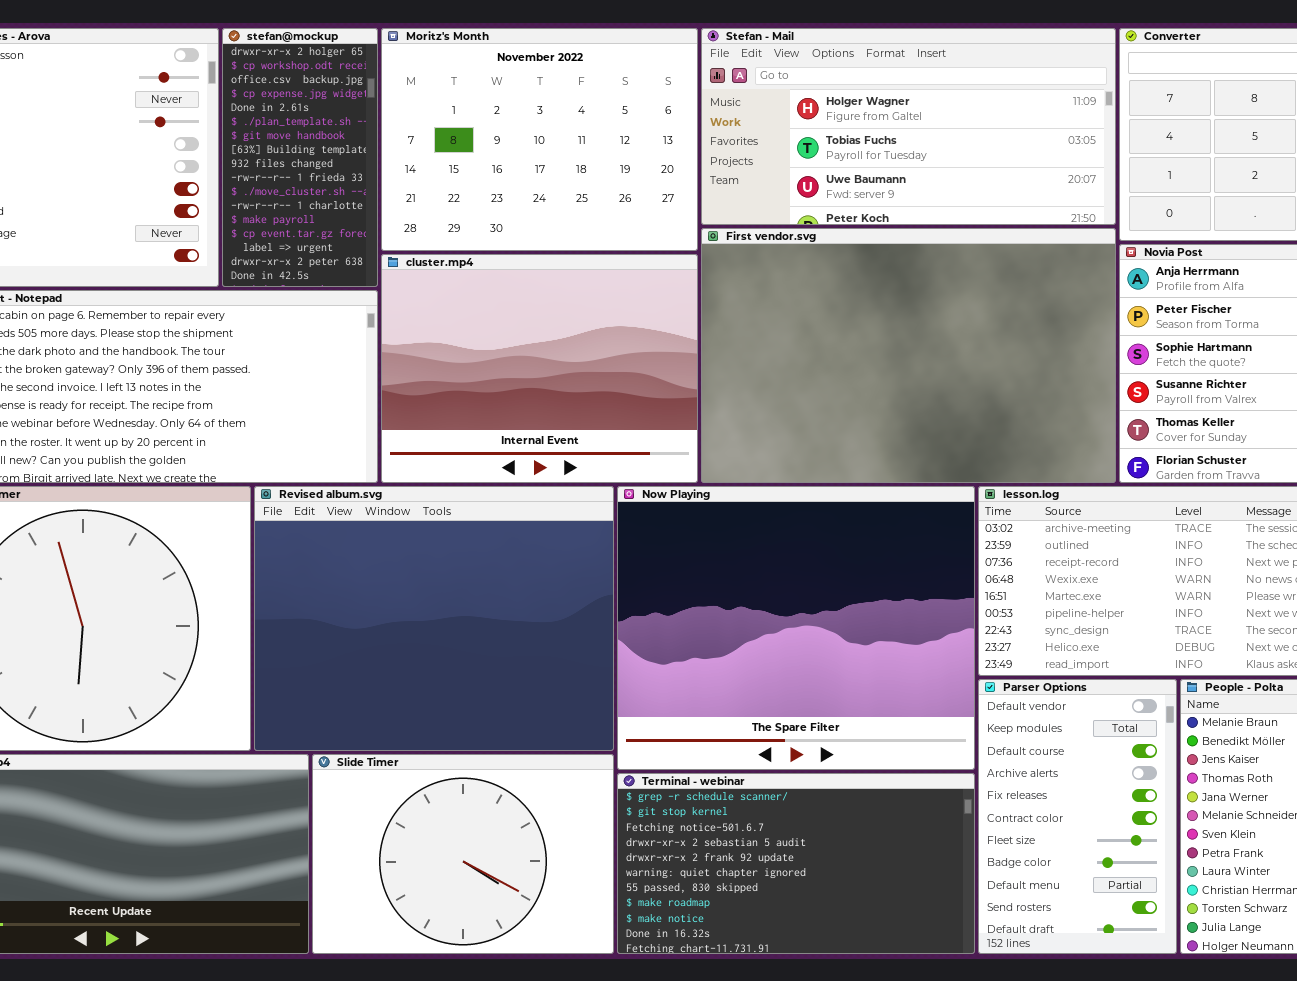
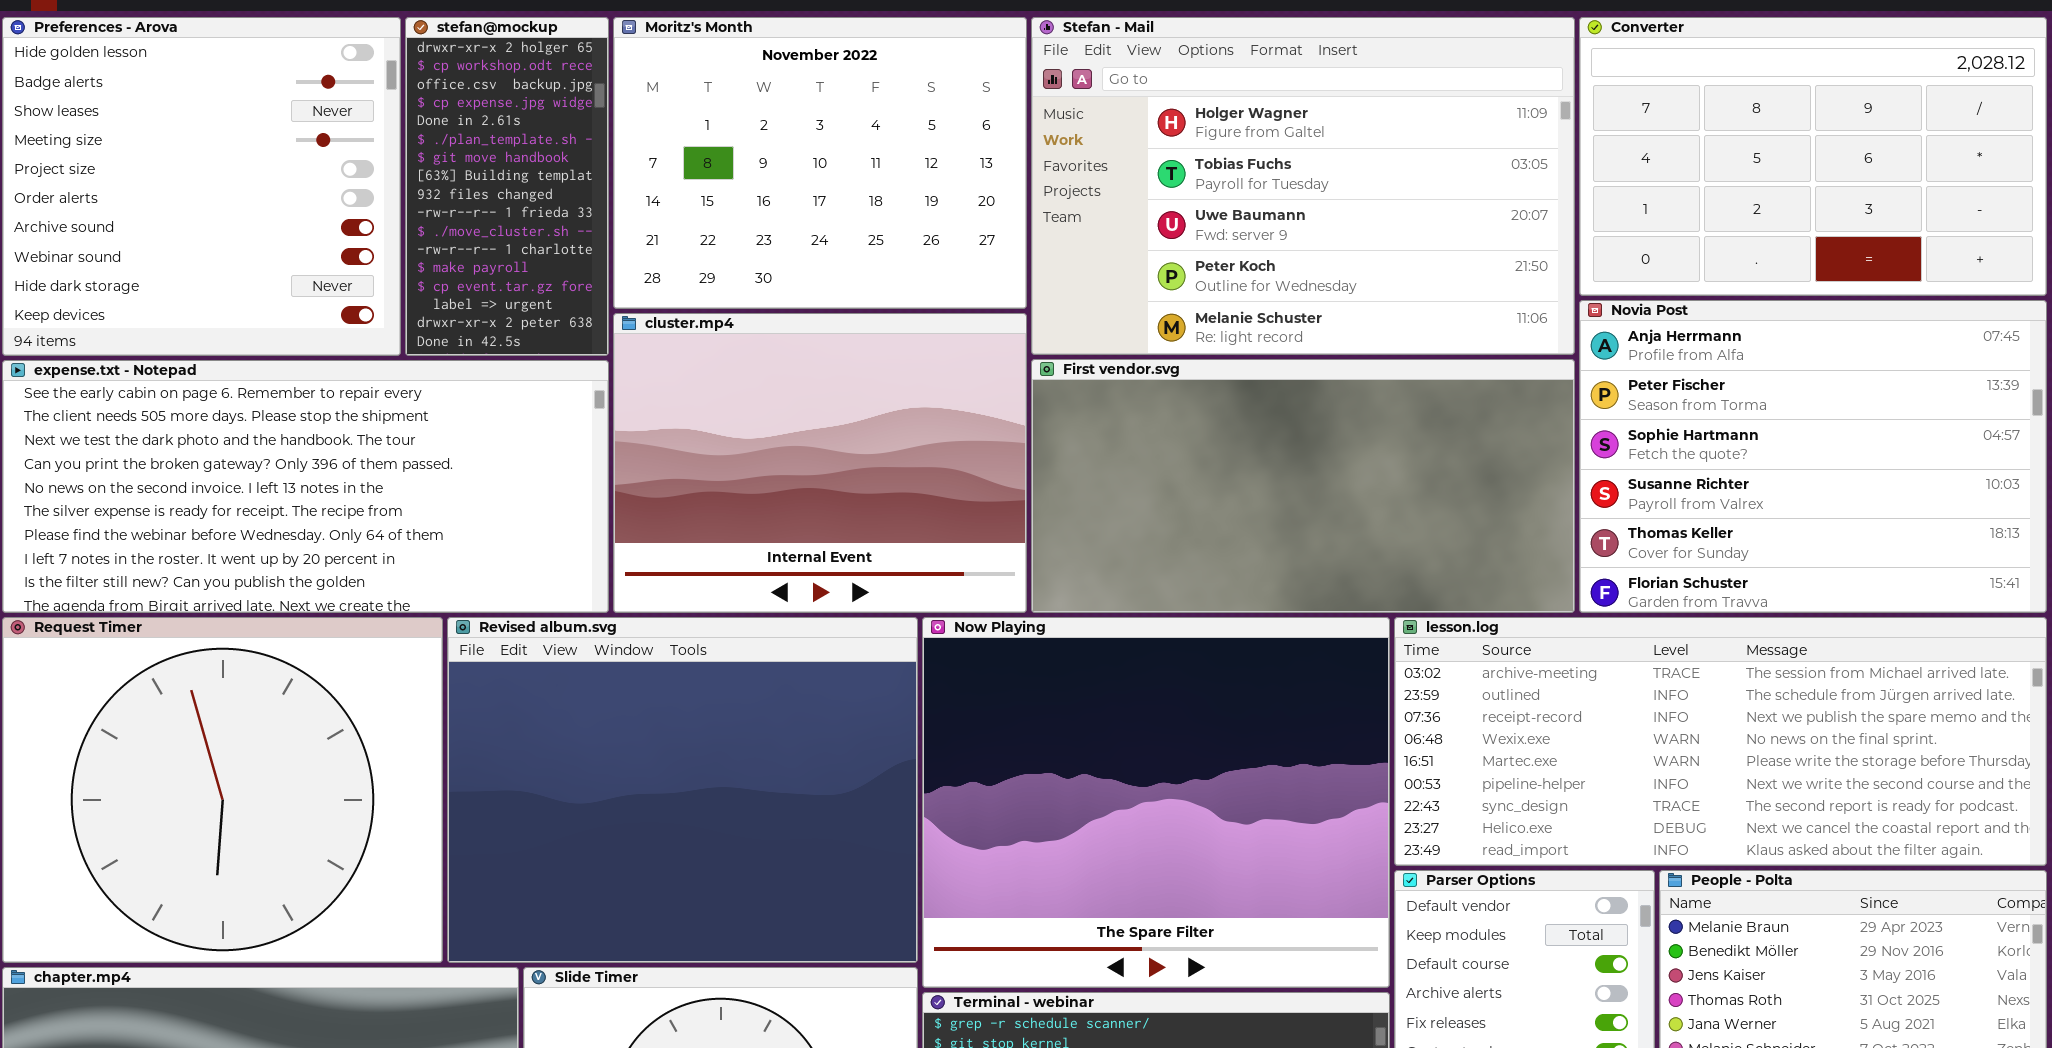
Stefan - Mail: [701,28,1116,225] -> [1031,17,1575,355], resized
First vendor.svg: [701,228,1116,483] -> [1031,359,1575,613], resized

